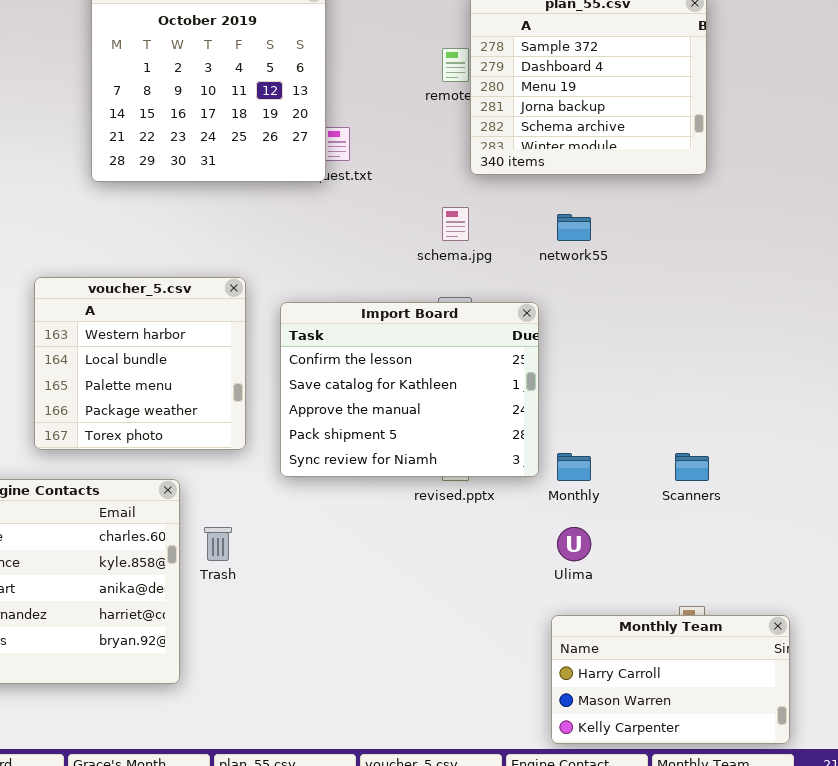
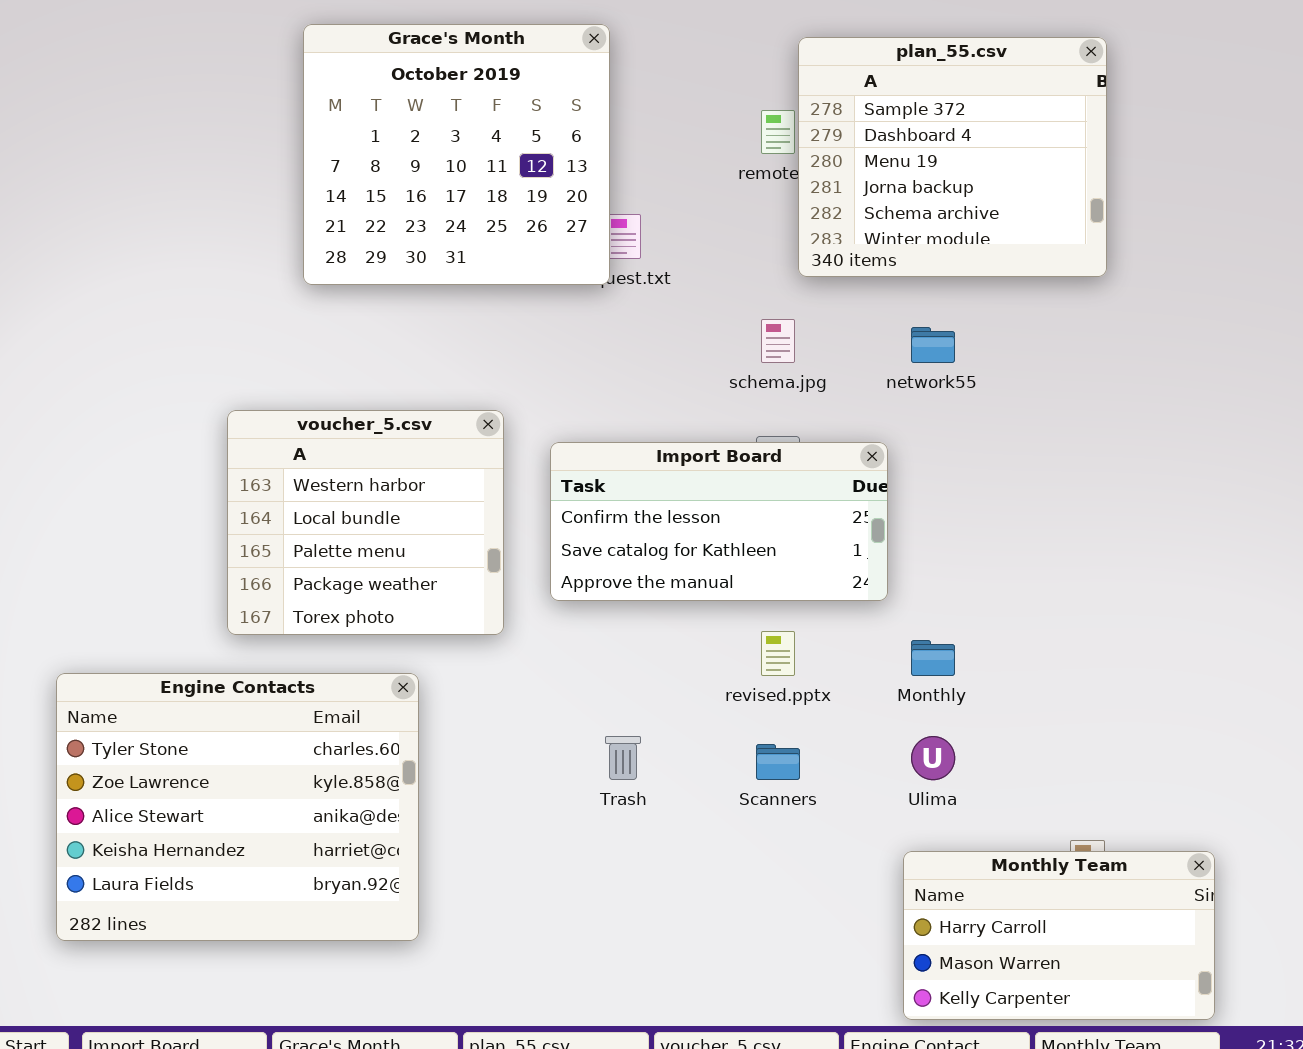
Import Board: [280,302,539,477] -> [550,442,888,601], resized
Scanners: [675,453,709,481] -> [756,744,800,780], moved
Trash: [204,527,232,561] -> [605,736,641,780], moved

